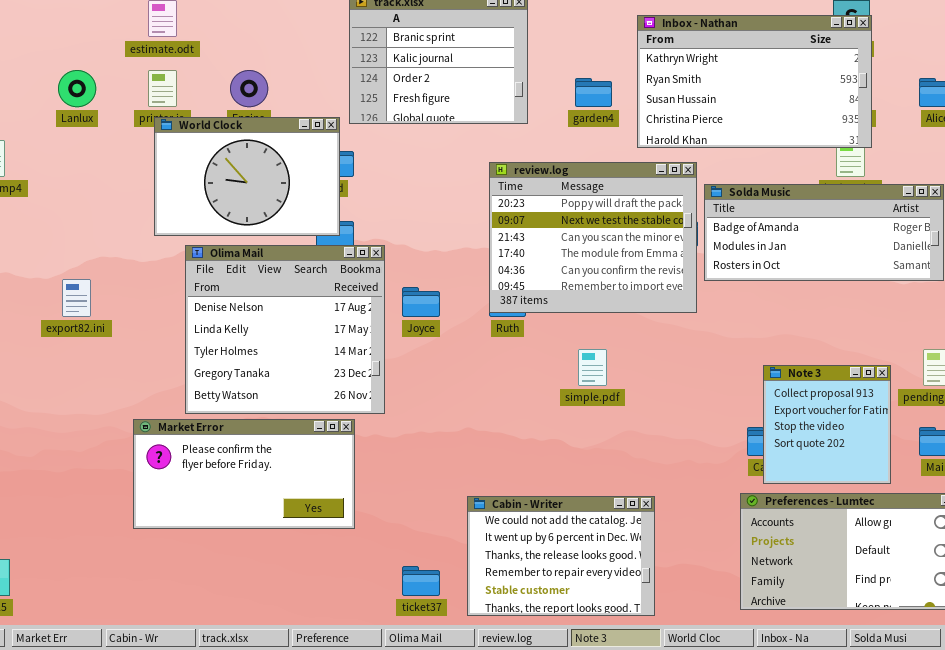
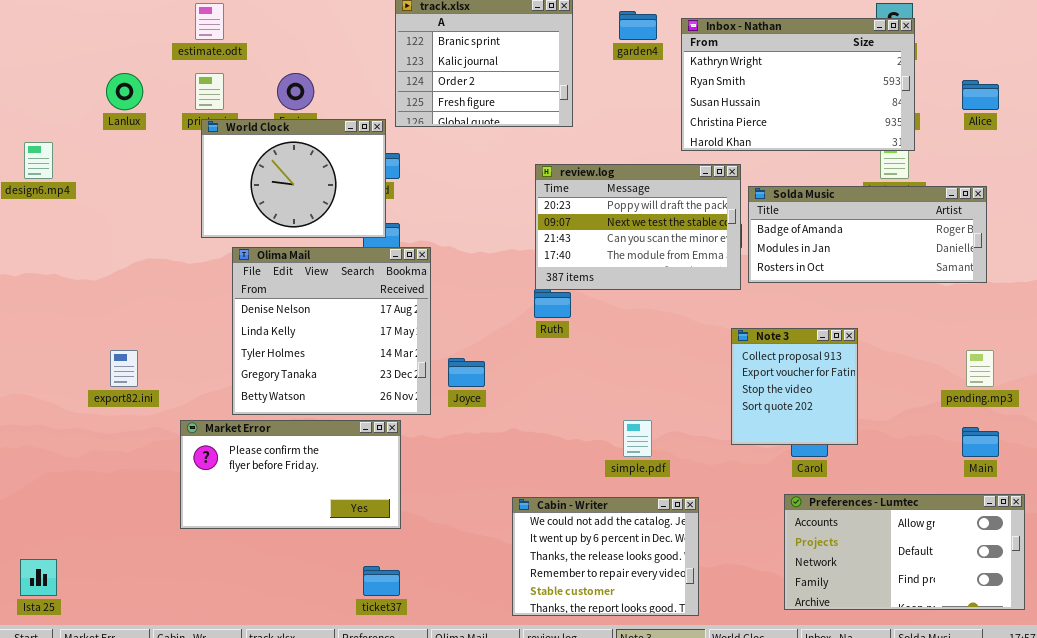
garden4: [575,78,612,107] -> [619,11,657,40], moved
review.log: [489,162,697,313] -> [535,164,741,290], resized
export82.ini: [62,279,91,317] -> [110,350,138,387], moved
Joyce: [402,287,440,317] -> [448,358,485,387], moved
simple.pdf: [578,349,607,386] -> [623,420,652,457], moved
Note 3: [763,365,891,484] -> [731,328,858,445], moved
ticket37: [402,566,440,596] -> [363,566,400,596], moved

